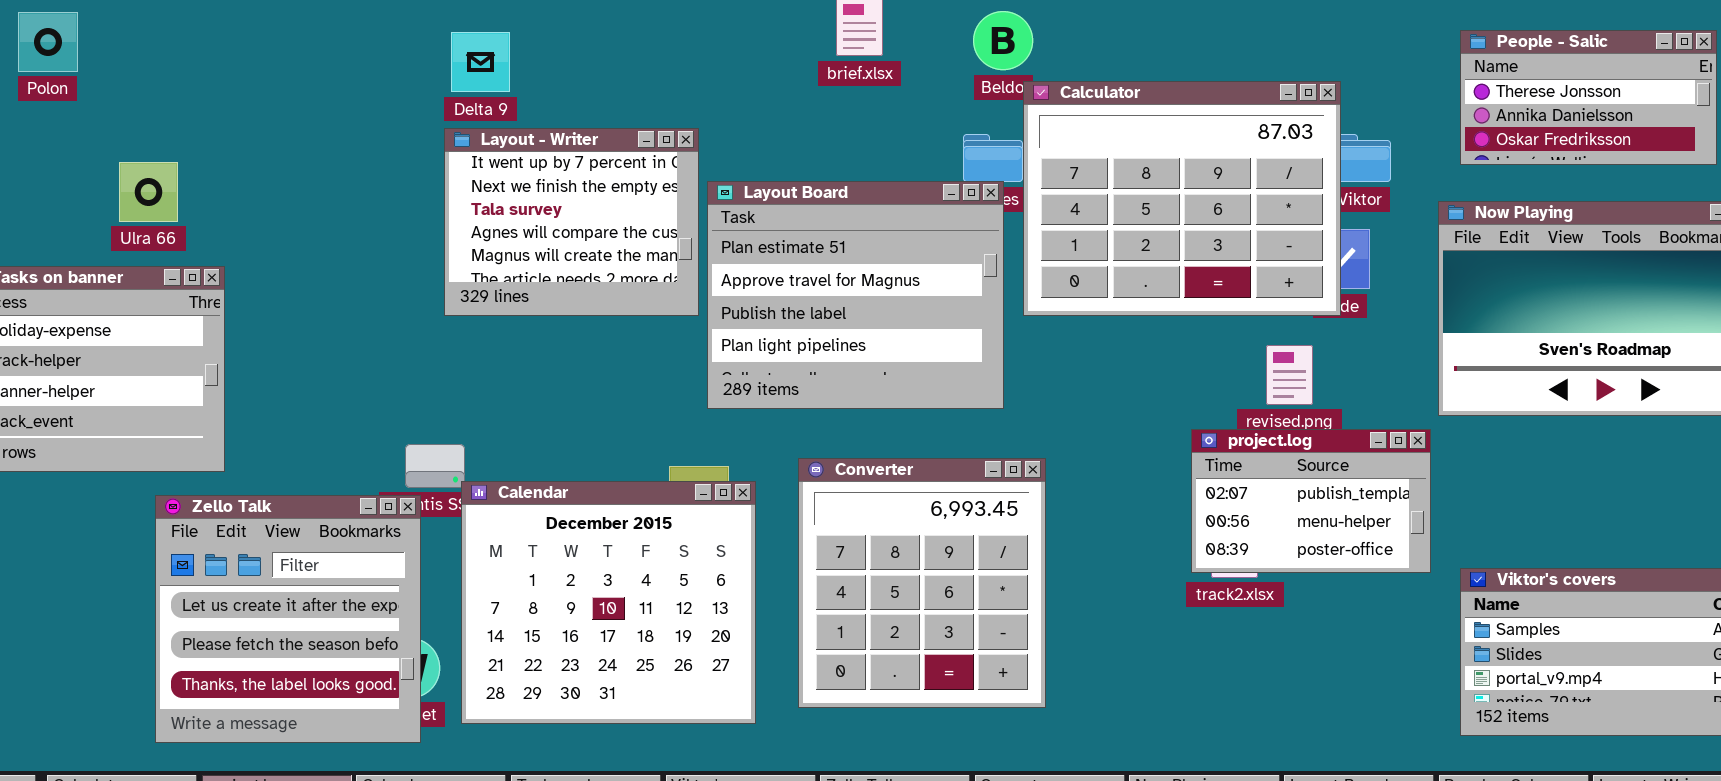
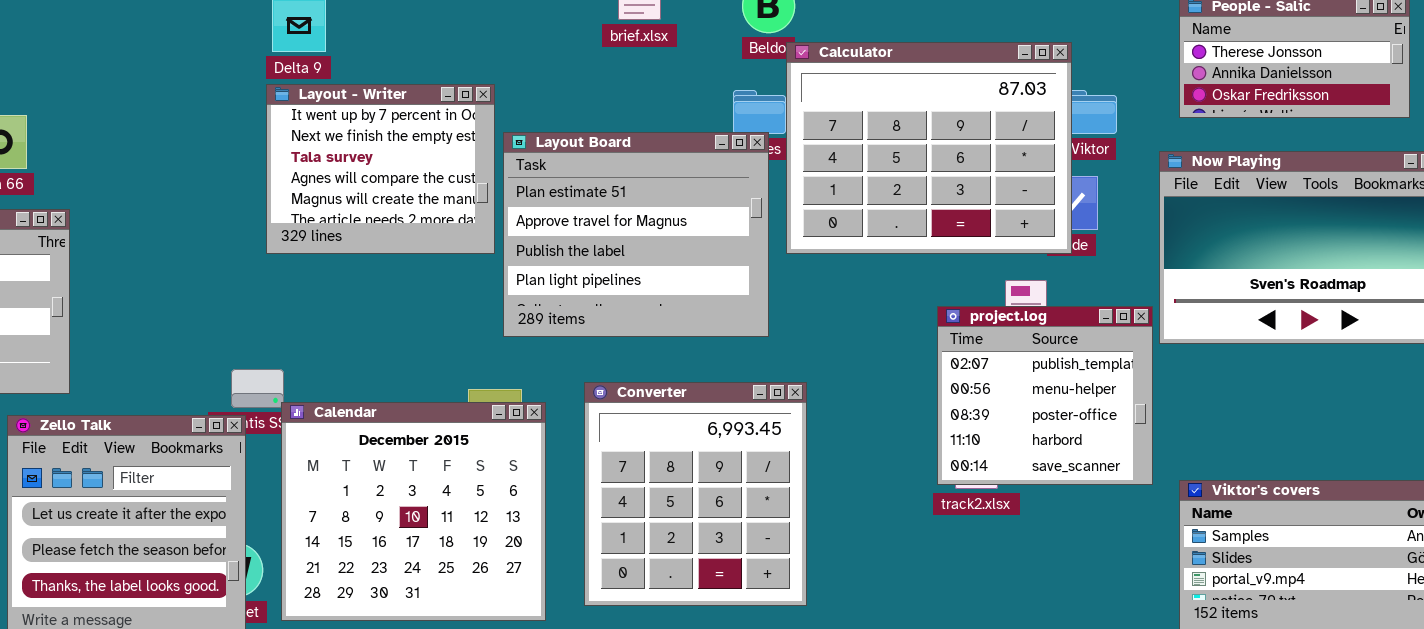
project.log: [1191,429,1431,573] -> [937,306,1153,485], resized

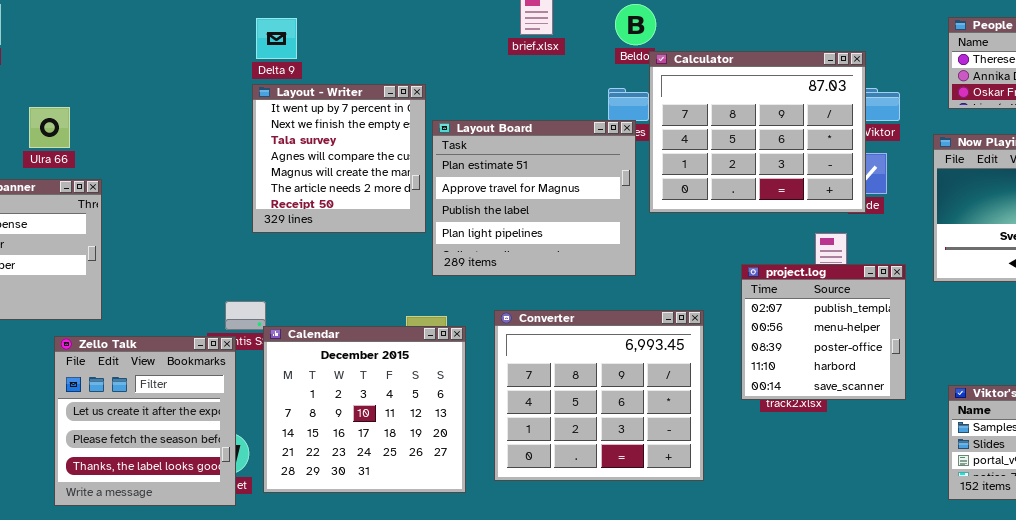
Layout - Writer: [266,84,495,254] -> [252,84,426,233], resized
project.log: [937,306,1153,485] -> [741,264,906,400], moved
Converter: [584,382,807,606] -> [494,310,704,481], resized

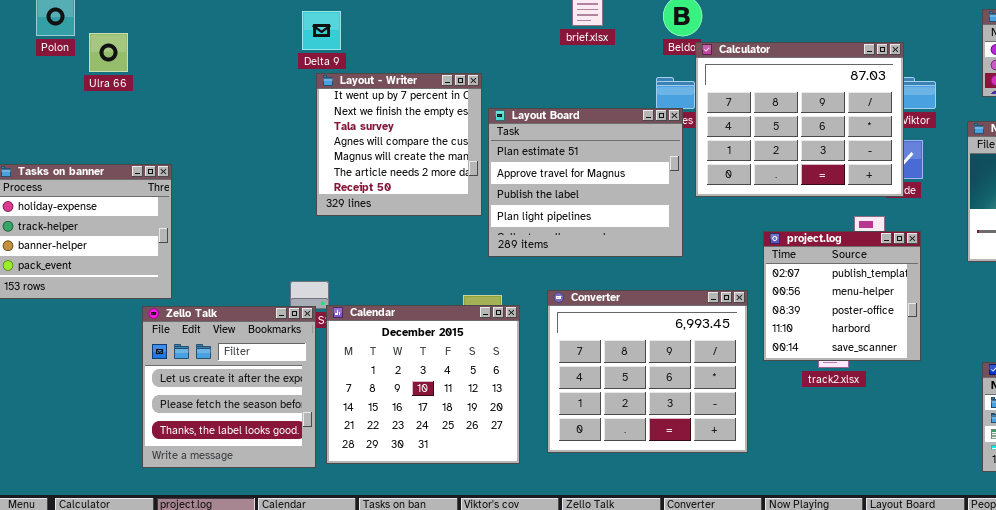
Delta 9: [256,18,297,59] -> [302,11,341,50], moved
Ulra 66: [29,107,70,148] -> [89,33,128,72], moved
project.log: [741,264,906,400] -> [763,231,921,361], moved
Zello Talk: [54,336,236,506] -> [142,306,316,468], moved

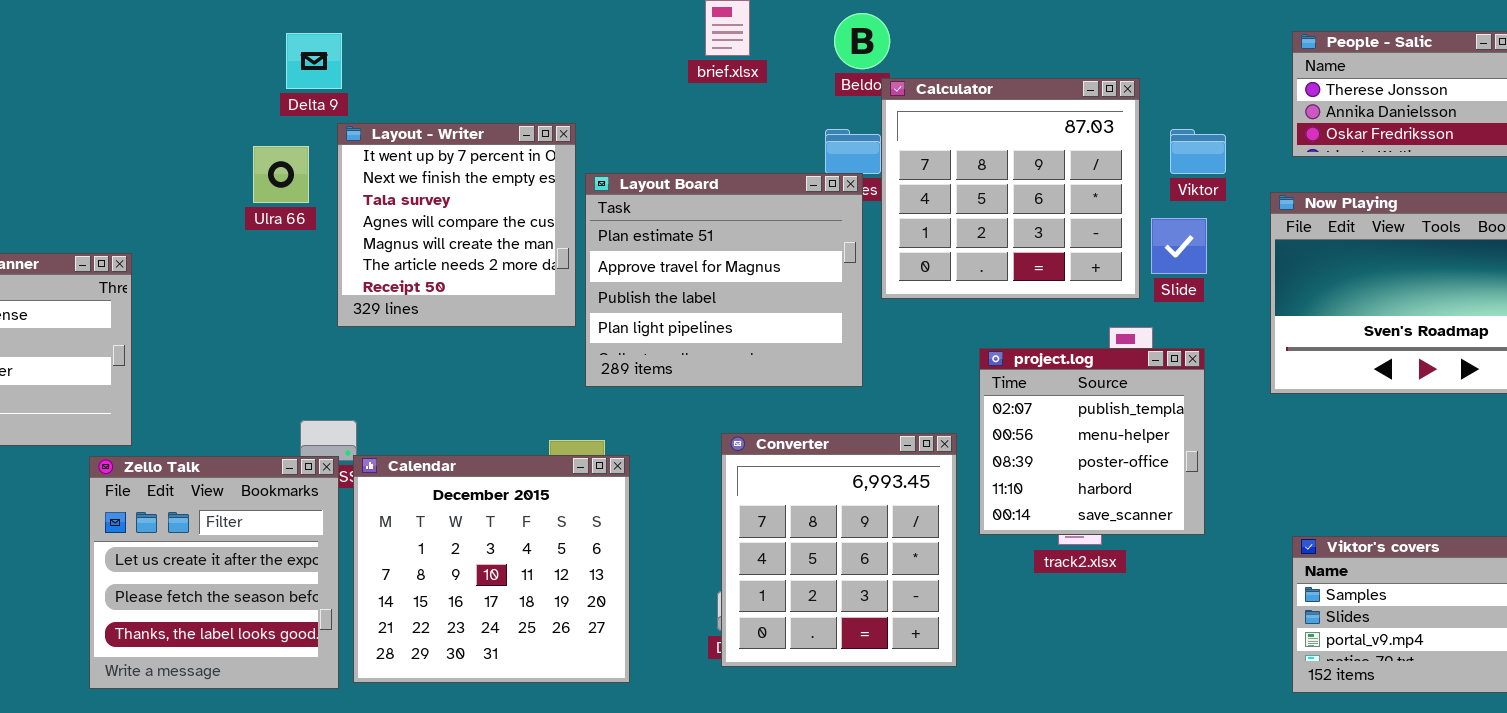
Delta 9: [302,11,341,50] -> [286,33,342,89], moved
Ulra 66: [89,33,128,72] -> [253,146,309,203], moved
Calculator: [695,42,904,197] -> [881,78,1140,299], resized
Converter: [547,290,748,453] -> [721,433,957,667], resized

